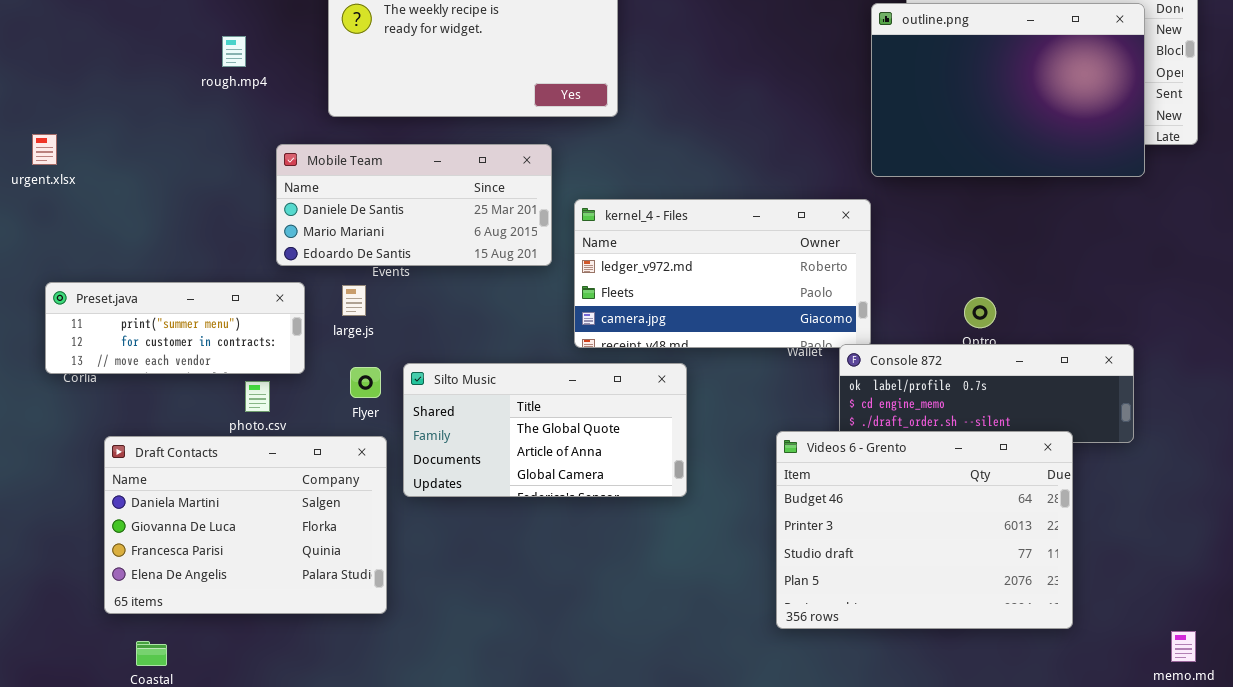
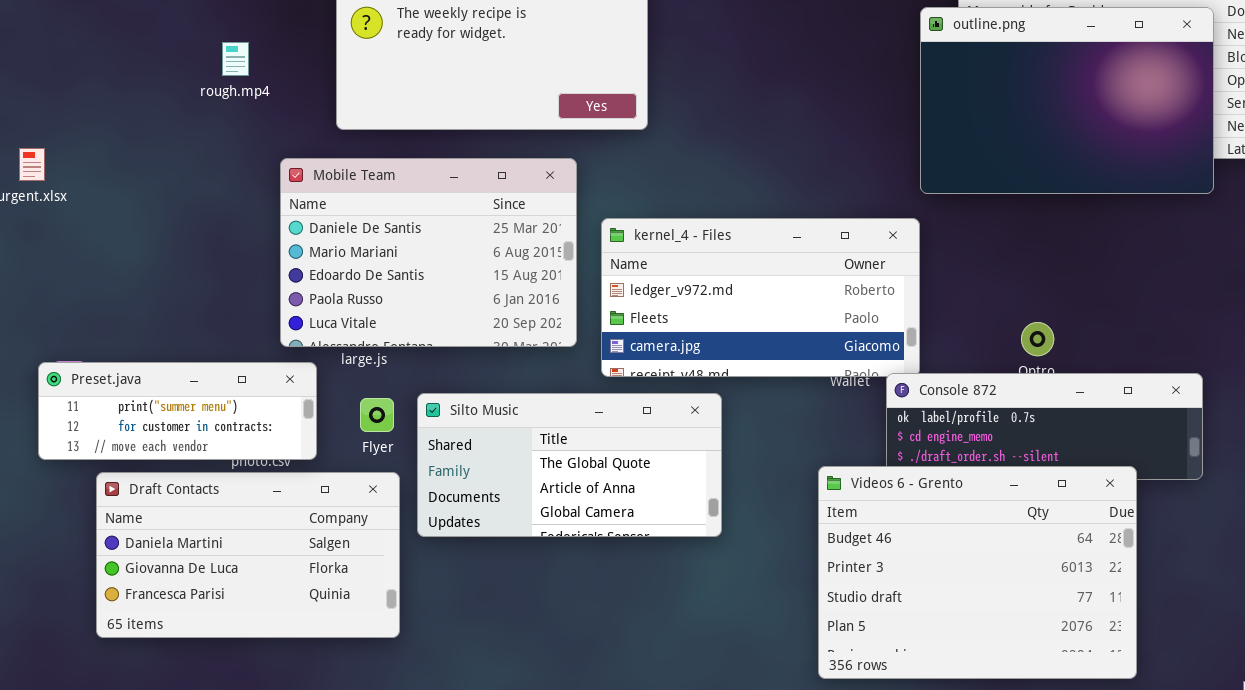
Mobile Team: [276,144,552,266] -> [280,158,577,347], resized
Preset.java: [45,282,305,374] -> [38,362,317,460], moved
Draft Contacts: [104,436,387,614] -> [96,472,400,638], resized

